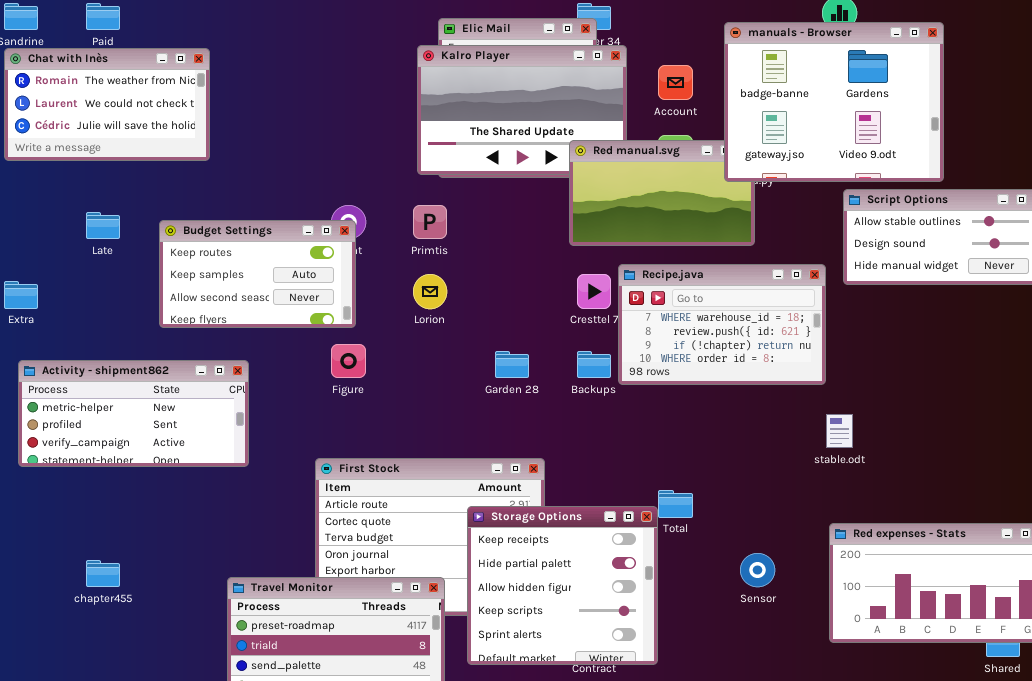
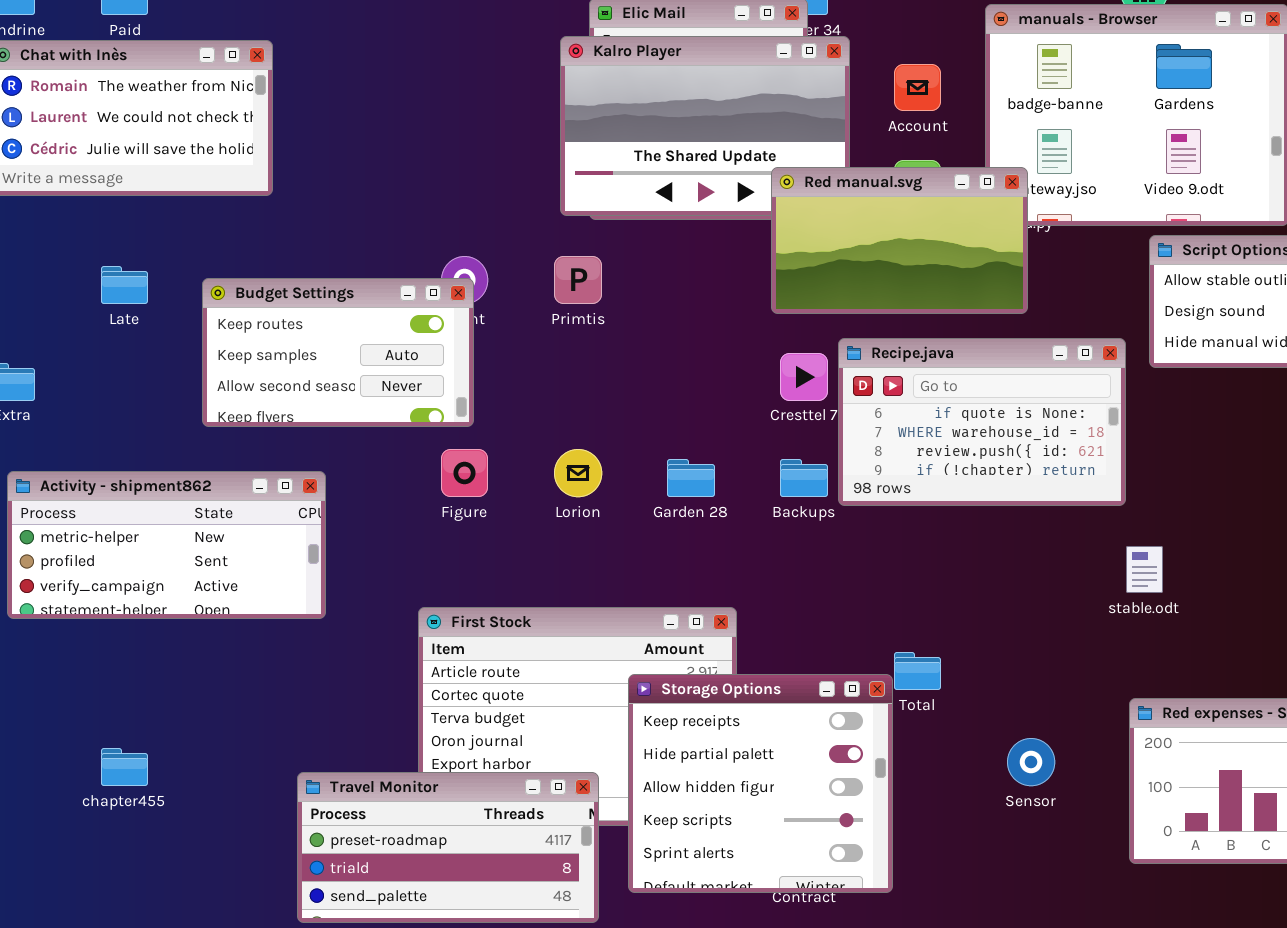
Red manual.svg: [569,140,755,246] -> [771,167,1028,314], raised
Recipe.java: [618,264,826,385] -> [838,338,1126,506], scrolled up 1 row
Lorion: [413,274,447,309] -> [554,449,602,497], moved

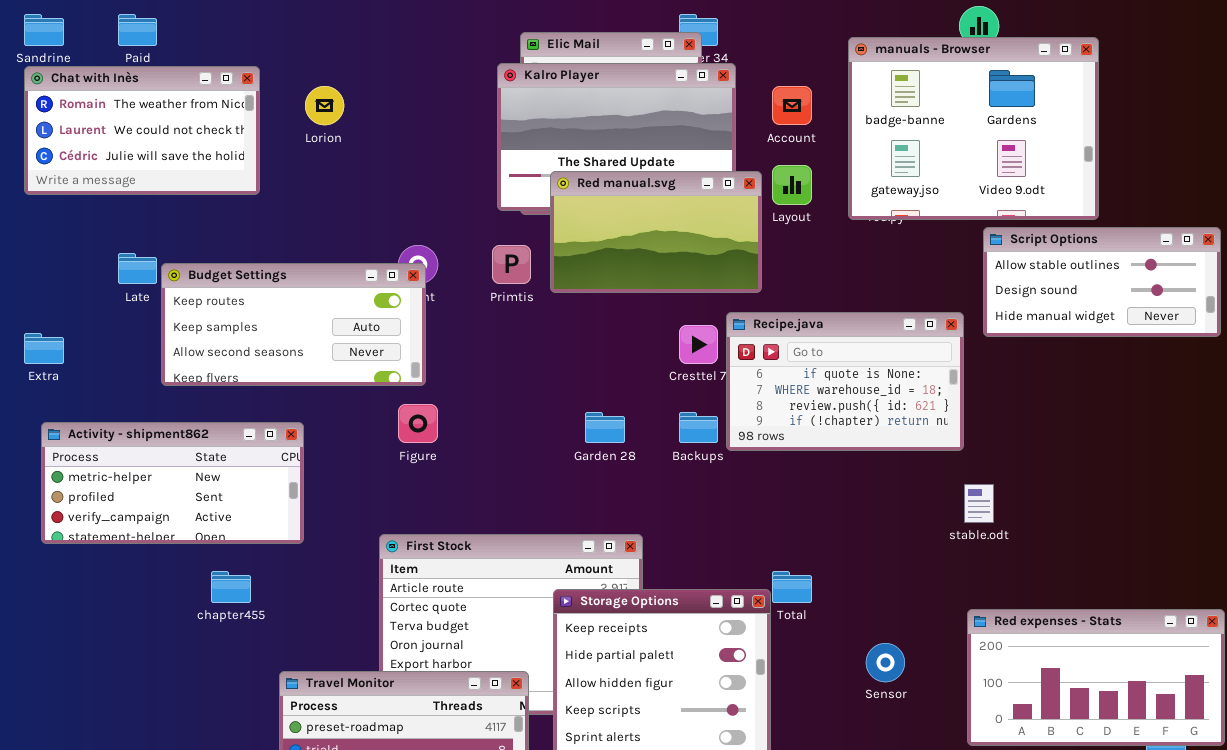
Red manual.svg: [771,167,1028,314] -> [550,171,762,293], moved
Budget Settings: [202,278,474,427] -> [161,263,426,386], resized
Lorion: [554,449,602,497] -> [305,86,344,125], moved
chapter455: [101,748,148,786] -> [211,571,251,603], moved

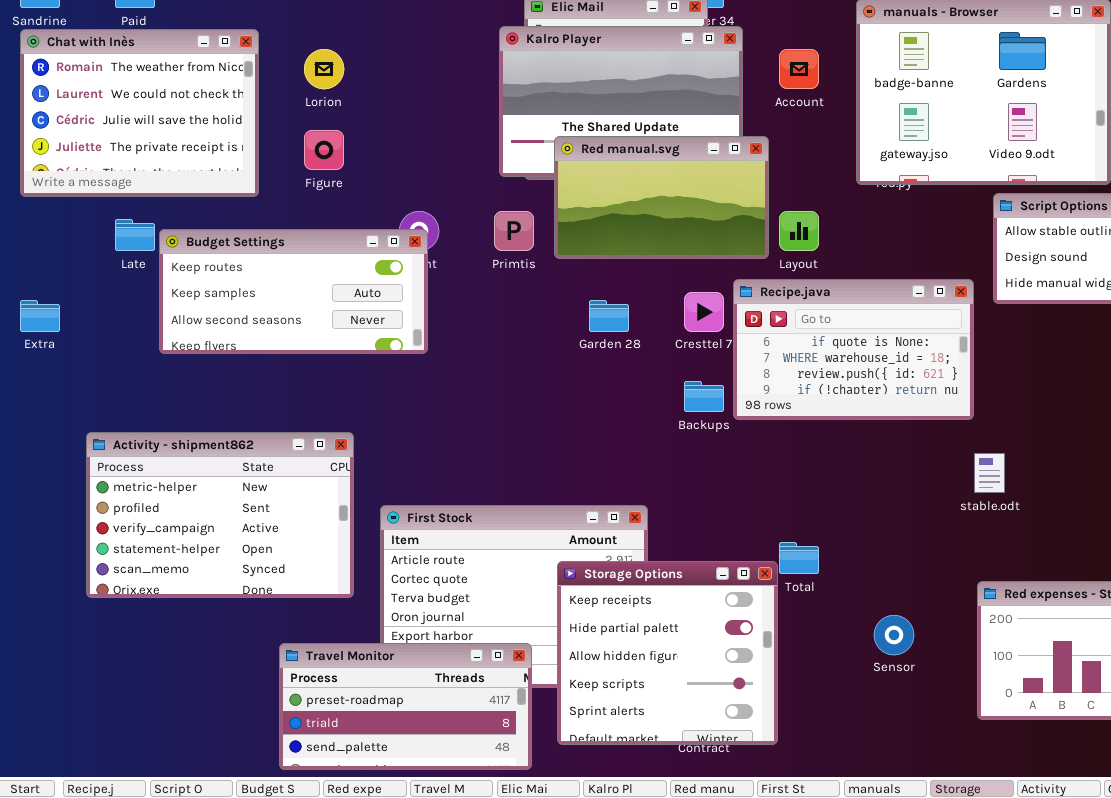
Chat with Inès: [24,66,260,195] -> [20,29,259,197], resized
Layout: [772,165,812,205] -> [779,211,819,251], moved
Figure: [398,404,438,443] -> [304,130,344,170], moved
Garden 28: [585,412,625,443] -> [589,300,629,332], moved
Activity - shipment862: [41,422,304,544] -> [86,432,354,598], moved, resized

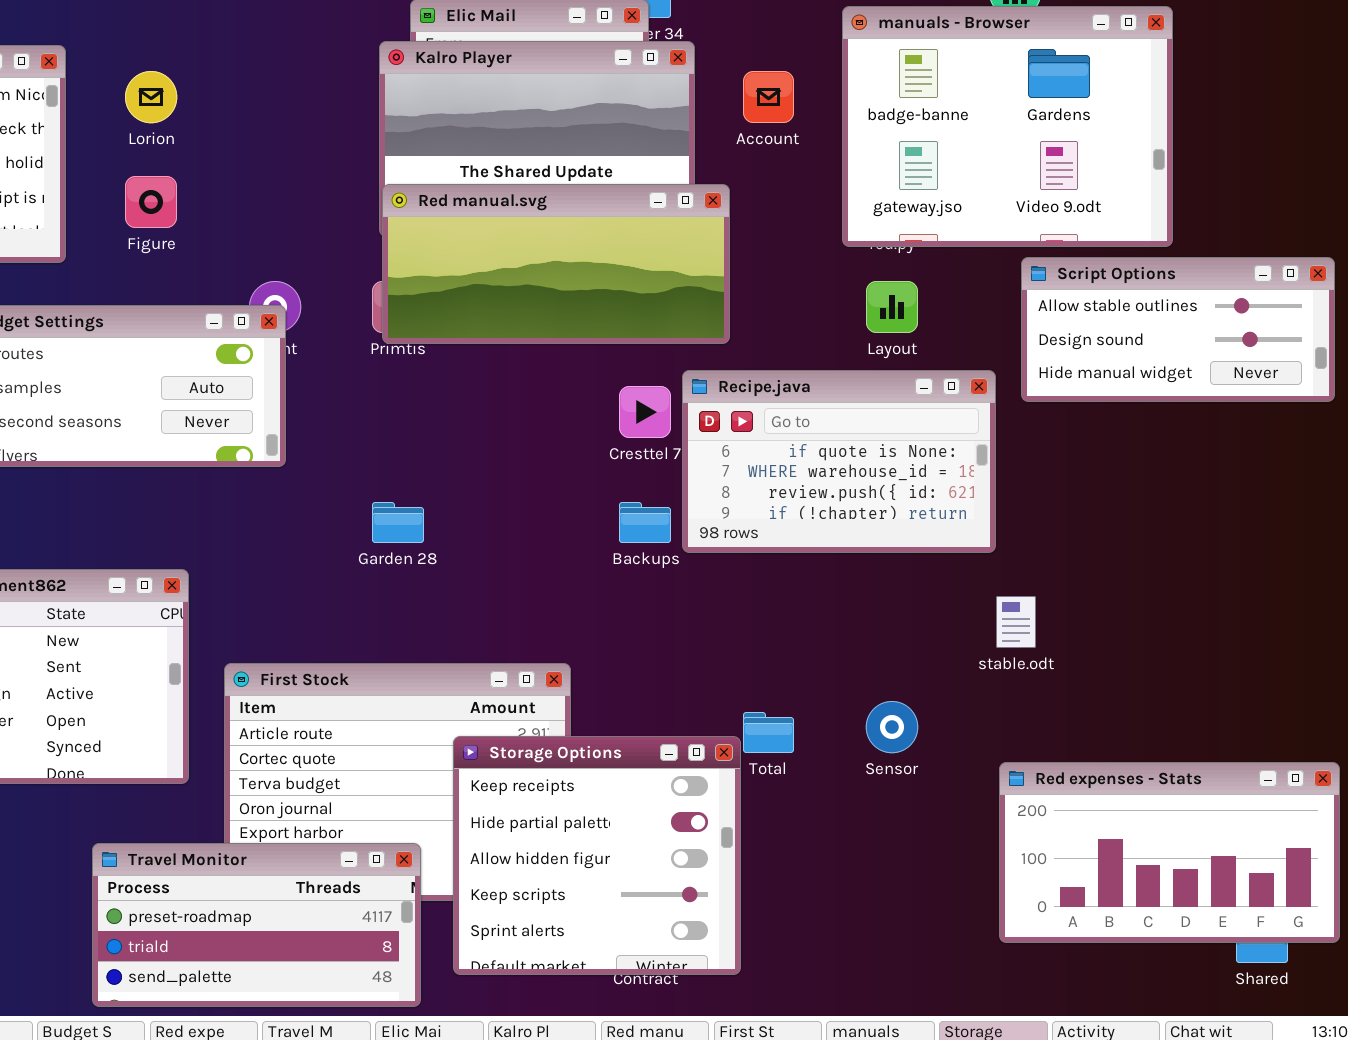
Red manual.svg: [554,136,769,259] -> [382,184,730,344], resized
Layout: [779,211,819,251] -> [866,281,918,333], moved
Garden 28: [589,300,629,332] -> [372,502,424,543], moved
Sensor: [874,615,914,655] -> [866,701,918,753], moved

